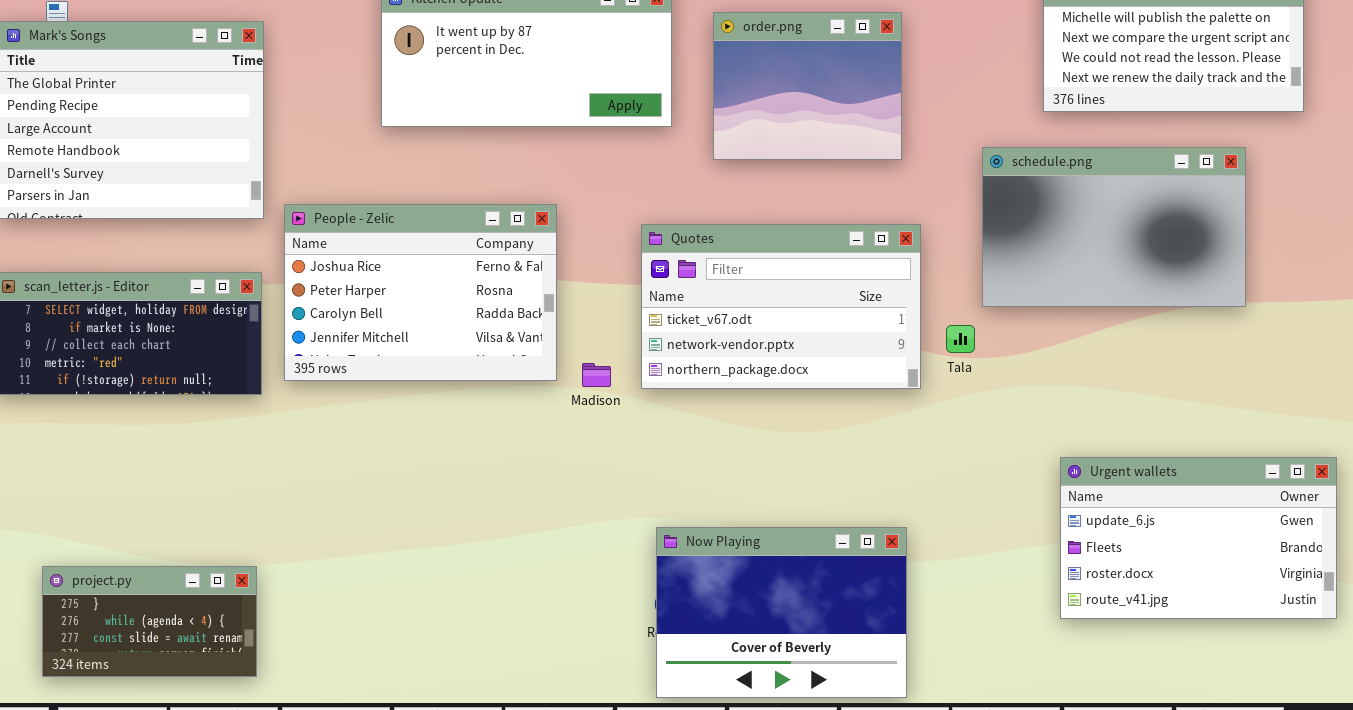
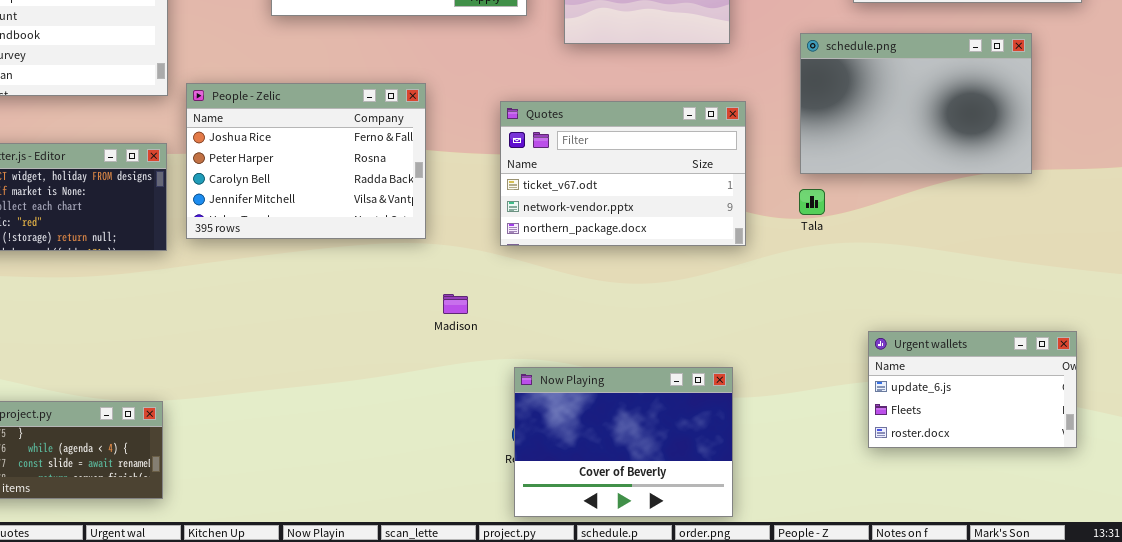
Tala: [946,325,975,353] -> [799,189,825,215], moved
Madison: [582,363,611,387] -> [443,294,468,314], moved
Urgent wallets: [1060,457,1337,619] -> [868,331,1077,448], resized

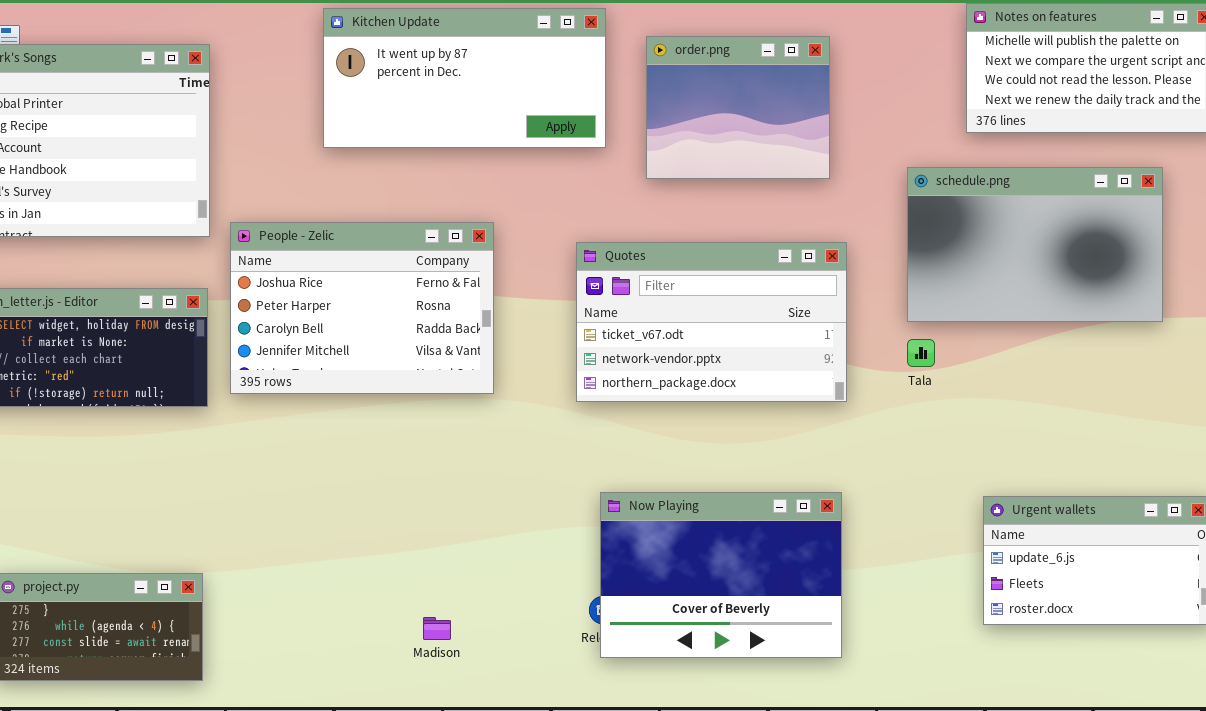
Madison: [443,294,468,314] -> [423,617,451,640], moved
Now Playing: [514,367,733,517] -> [600,492,842,658], moved

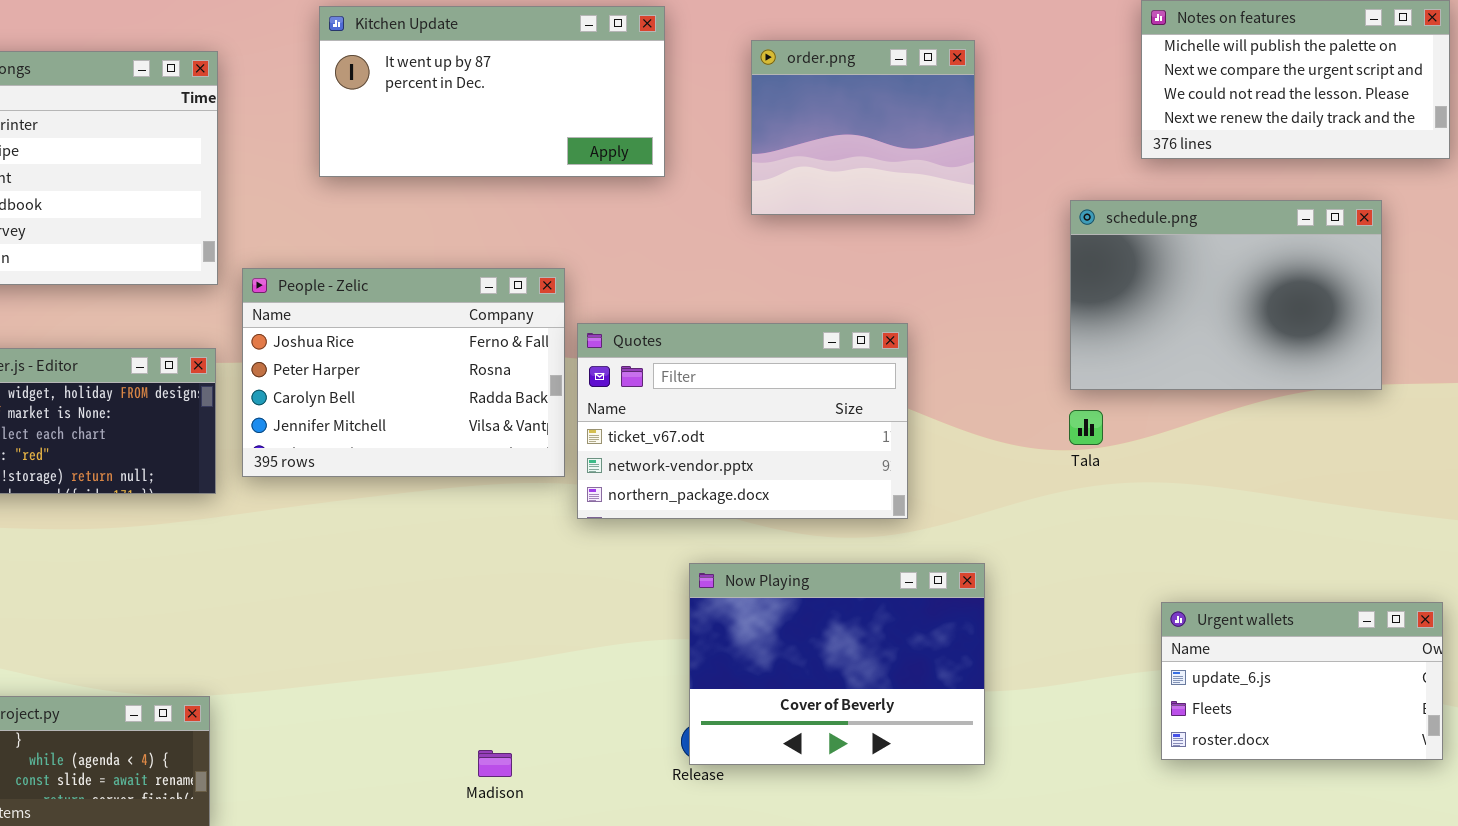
Kitchen Update: [323,8,606,148] -> [319,6,665,177], moved
Quotes: [576,242,847,402] -> [577,323,908,519], moved
Now Playing: [600,492,842,658] -> [689,563,985,765], moved

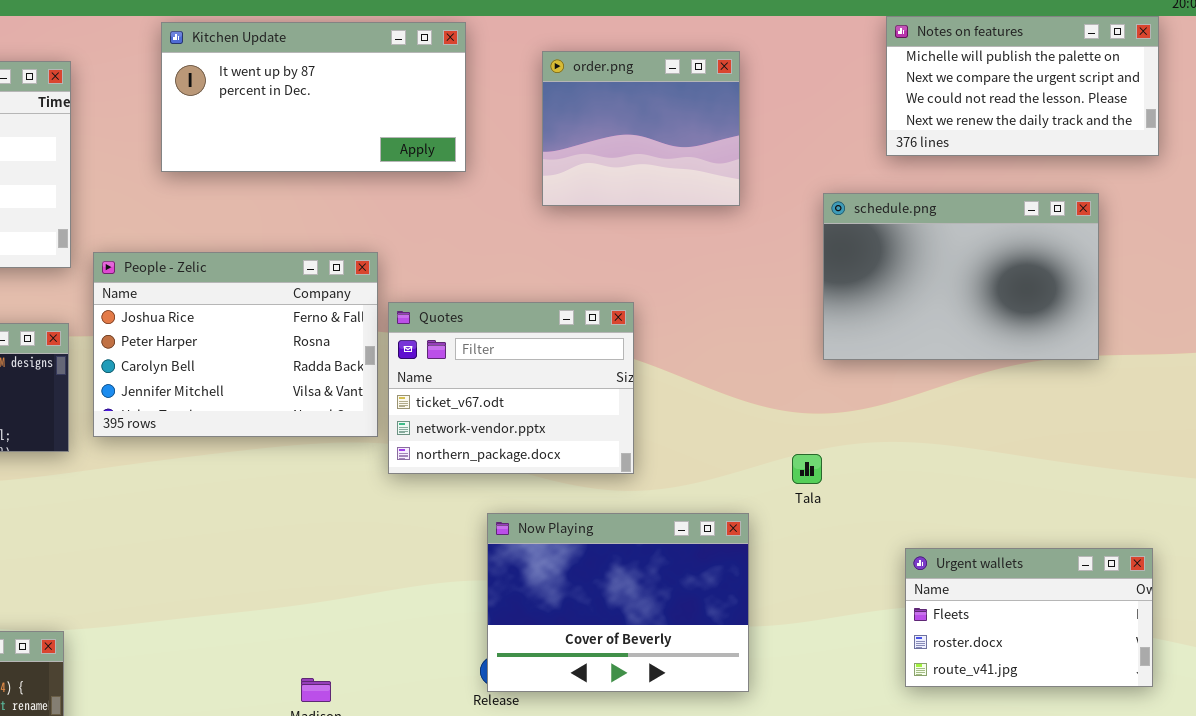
Quotes: [577,323,908,519] -> [388,302,634,474], resized
Tala: [1069,410,1103,445] -> [792,454,822,484], moved
Urgent wallets: [1161,602,1443,760] -> [905,548,1153,687], scrolled down 1 row

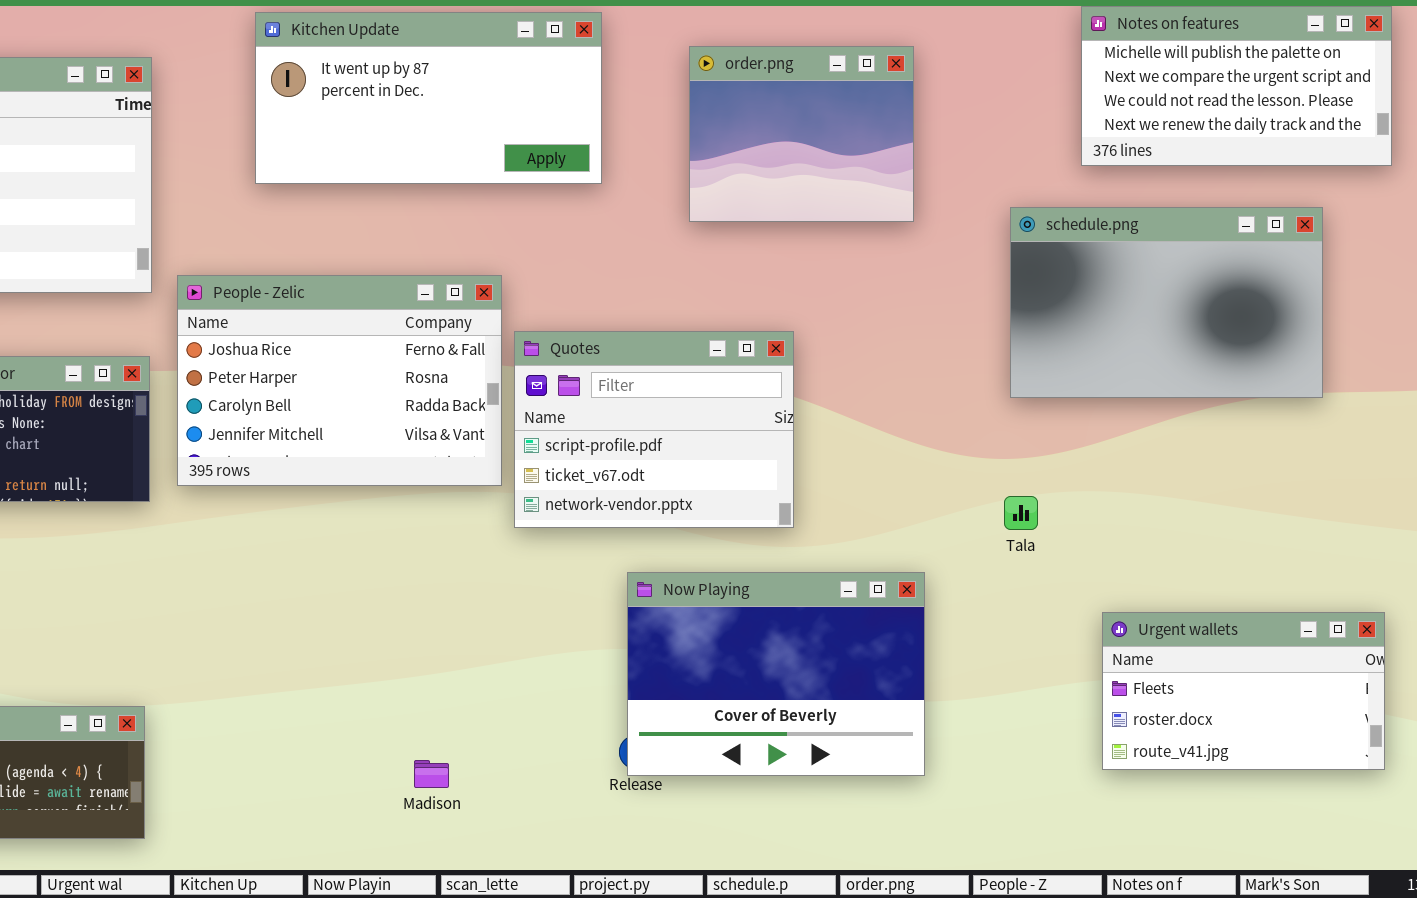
Quotes: [388,302,634,474] -> [514,331,794,528], scrolled up 1 row
Tala: [792,454,822,484] -> [1004,496,1038,530], moved

